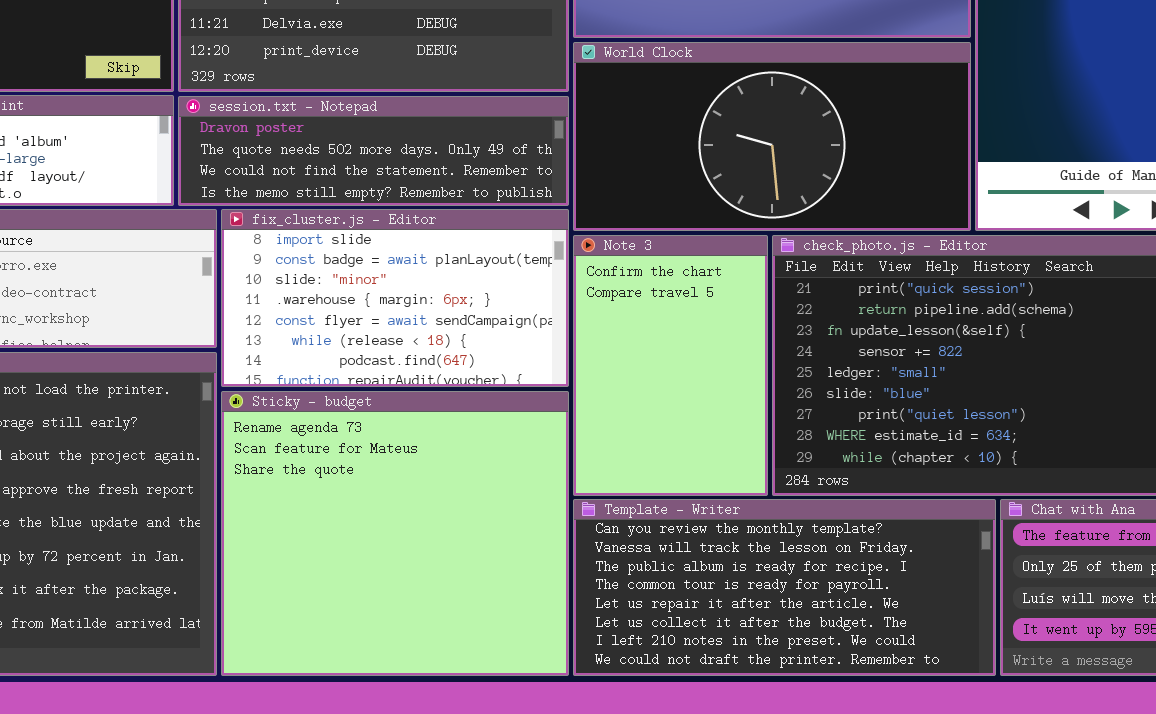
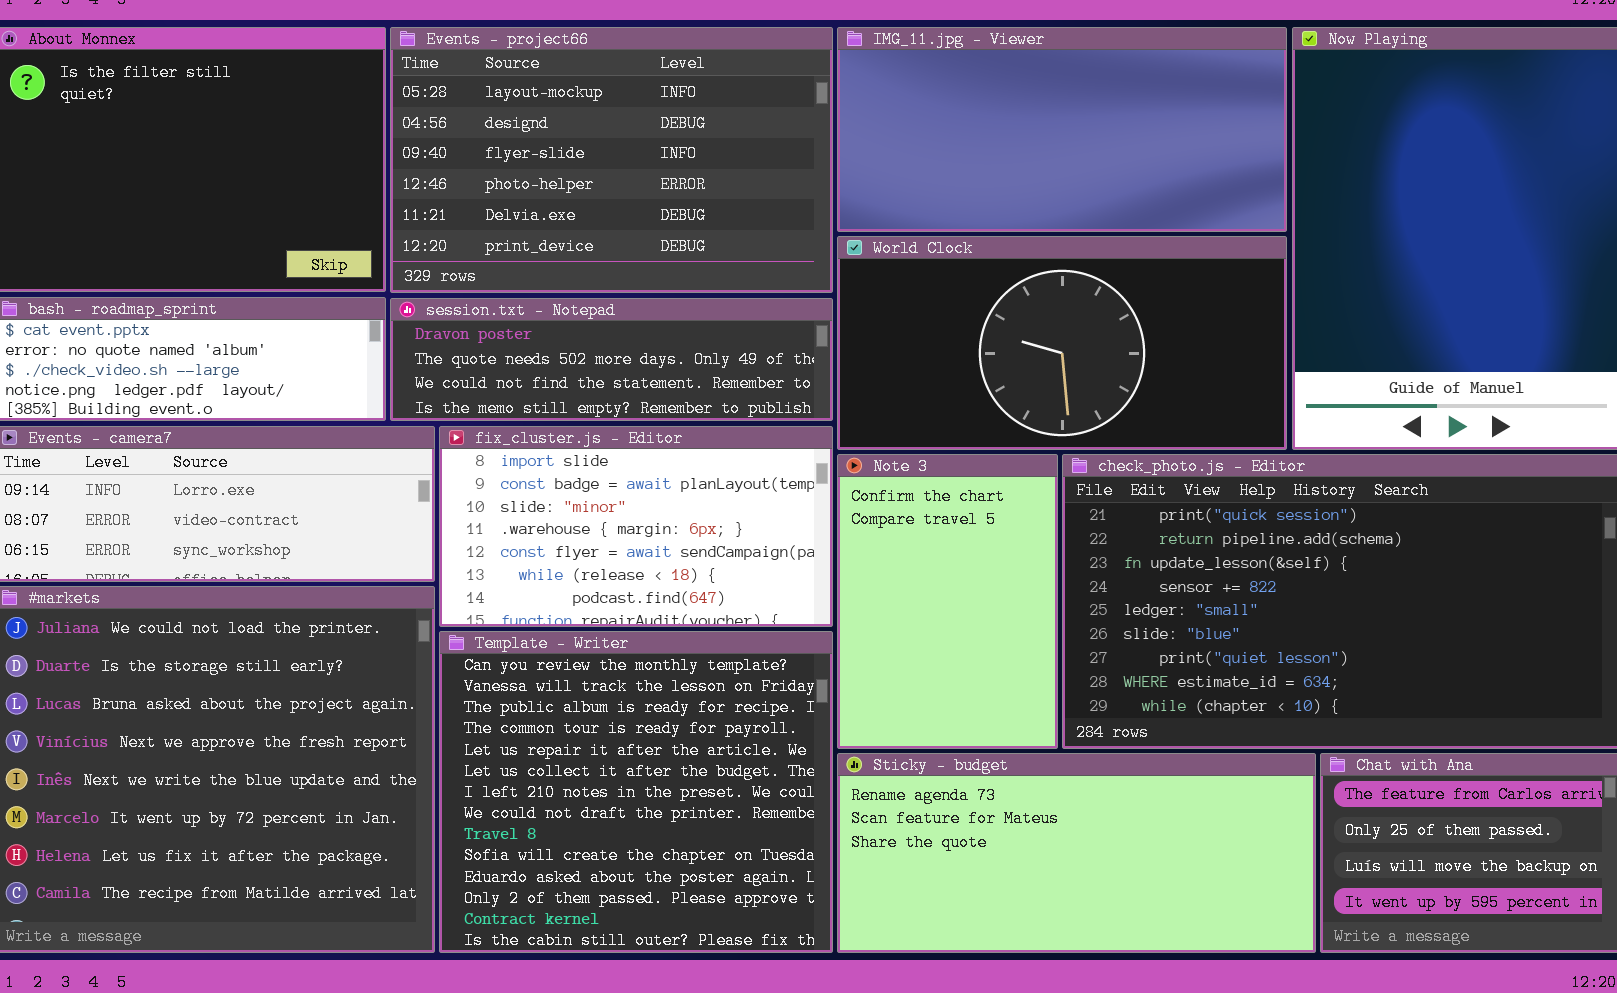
Sticky - budget: [221,391,569,676] -> [837,753,1316,953], moved, resized
Template - Writer: [573,499,996,676] -> [439,631,833,953], moved, resized

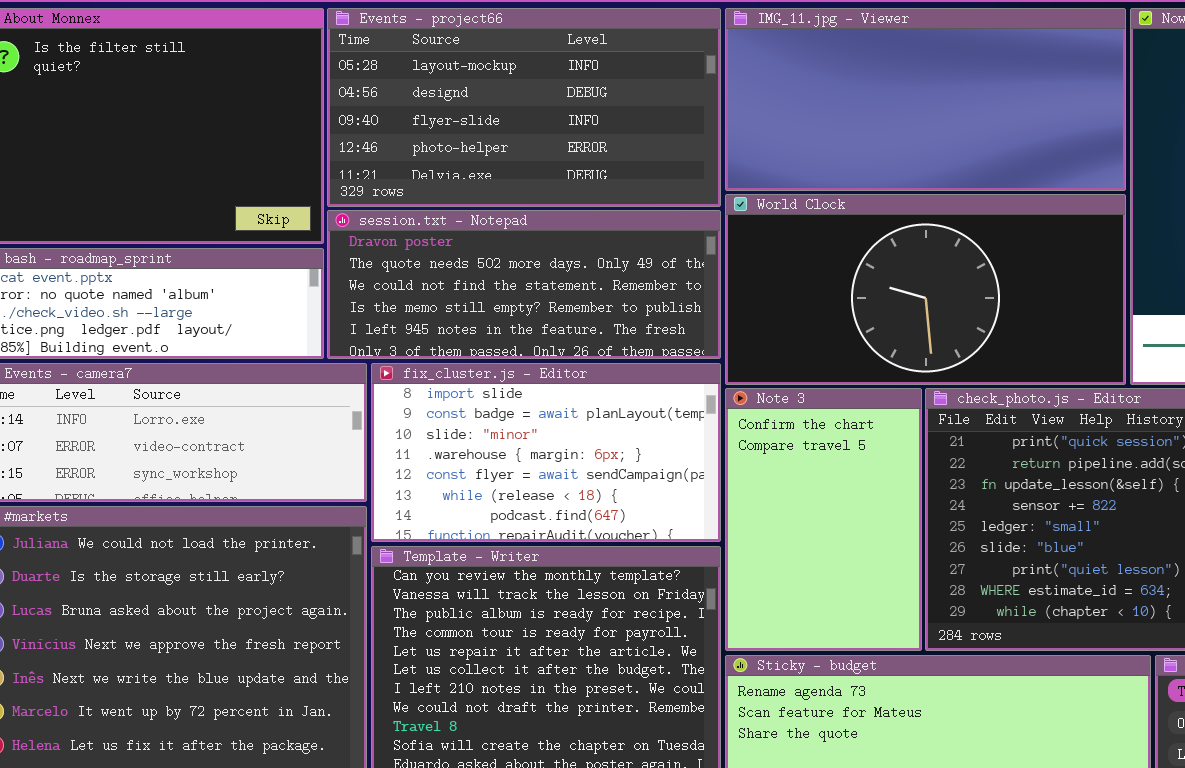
Events - project66: [390,27,833,293] -> [327,8,721,207], resized
session.txt - Notepad: [390,298,833,421] -> [327,210,721,359], resized

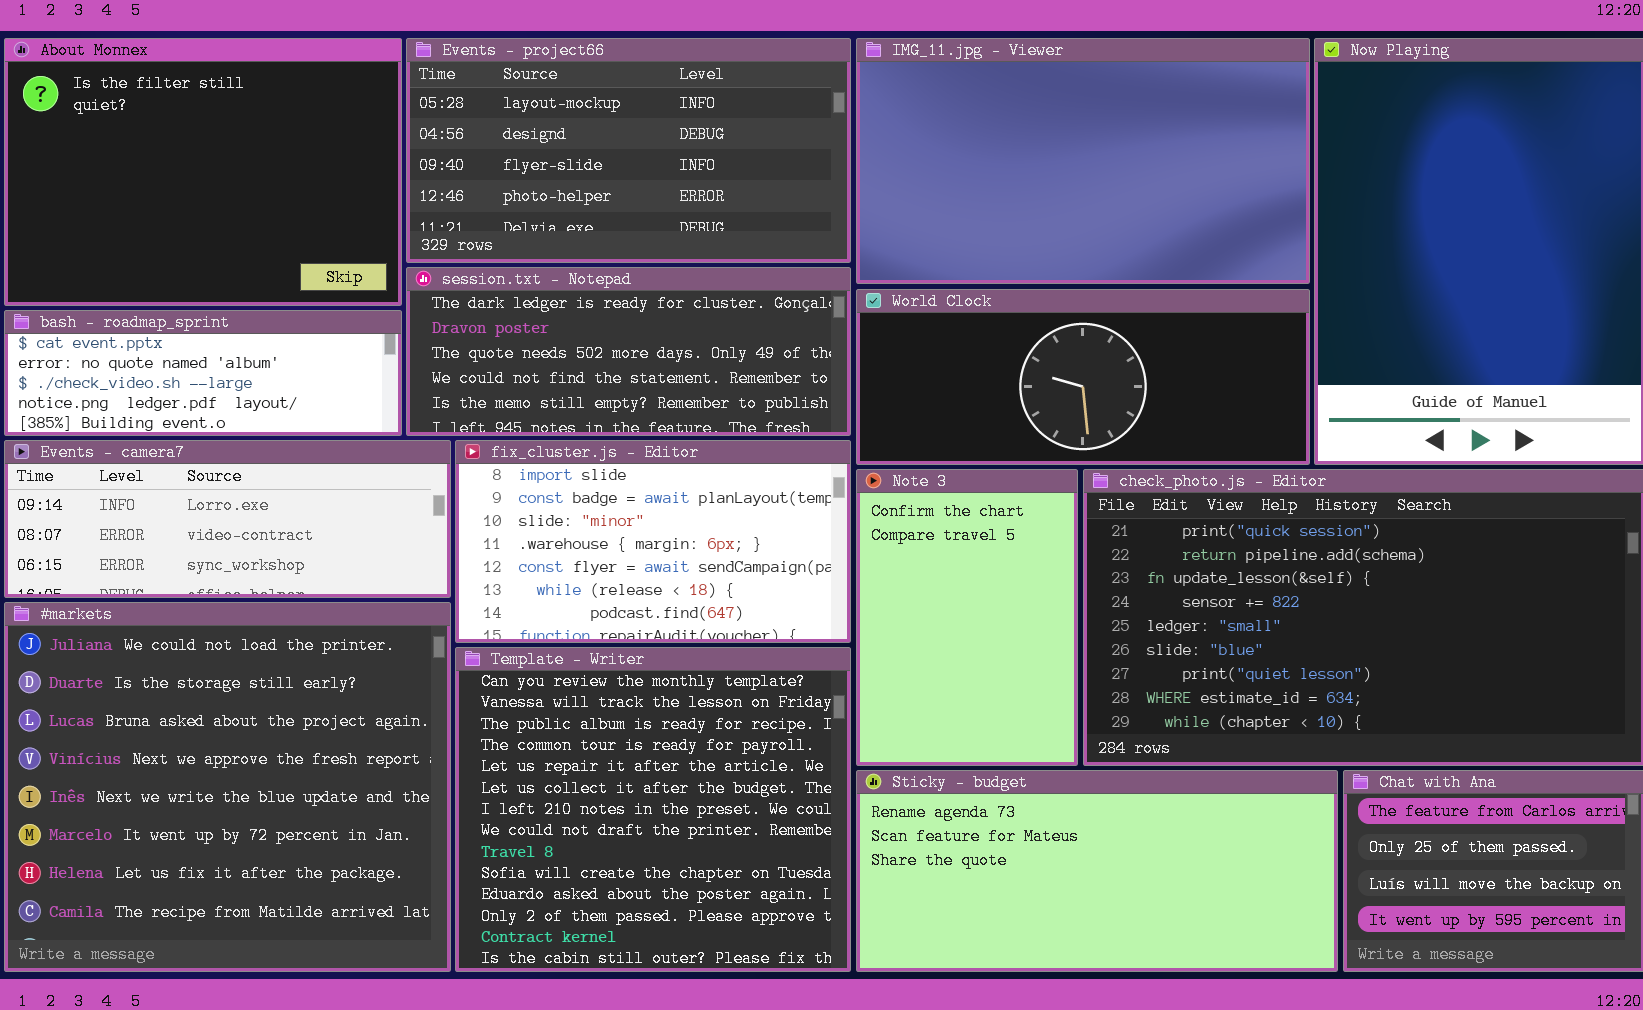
IMG_11.jpg - Viewer: [725,8,1126,191] -> [856,38,1310,284], resized
World Clock: [725,194,1126,385] -> [856,289,1310,465], resized
session.txt - Notepad: [327,210,721,359] -> [406,267,851,436], scrolled up 1 row

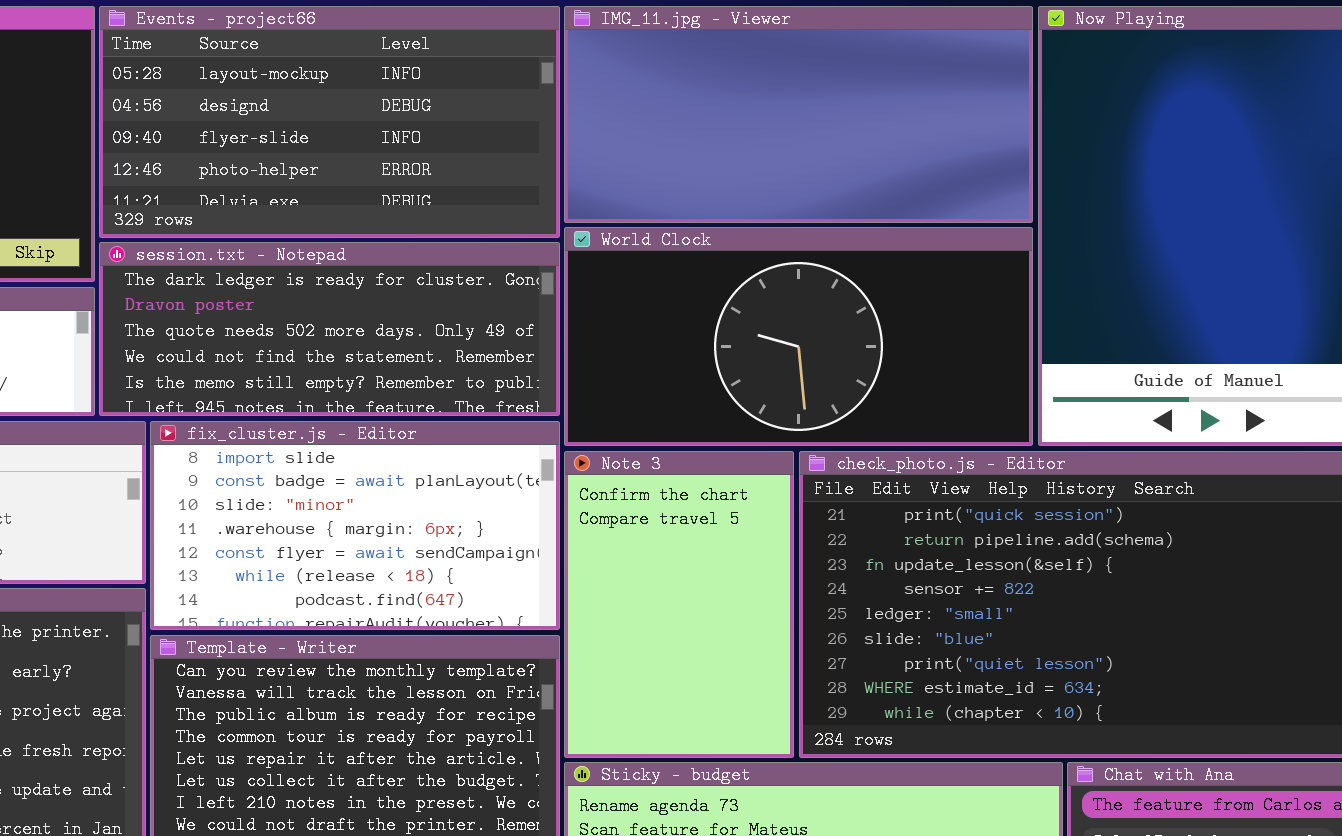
IMG_11.jpg - Viewer: [856,38,1310,284] -> [564,6,1033,223], resized
World Clock: [856,289,1310,465] -> [564,227,1033,446], resized

